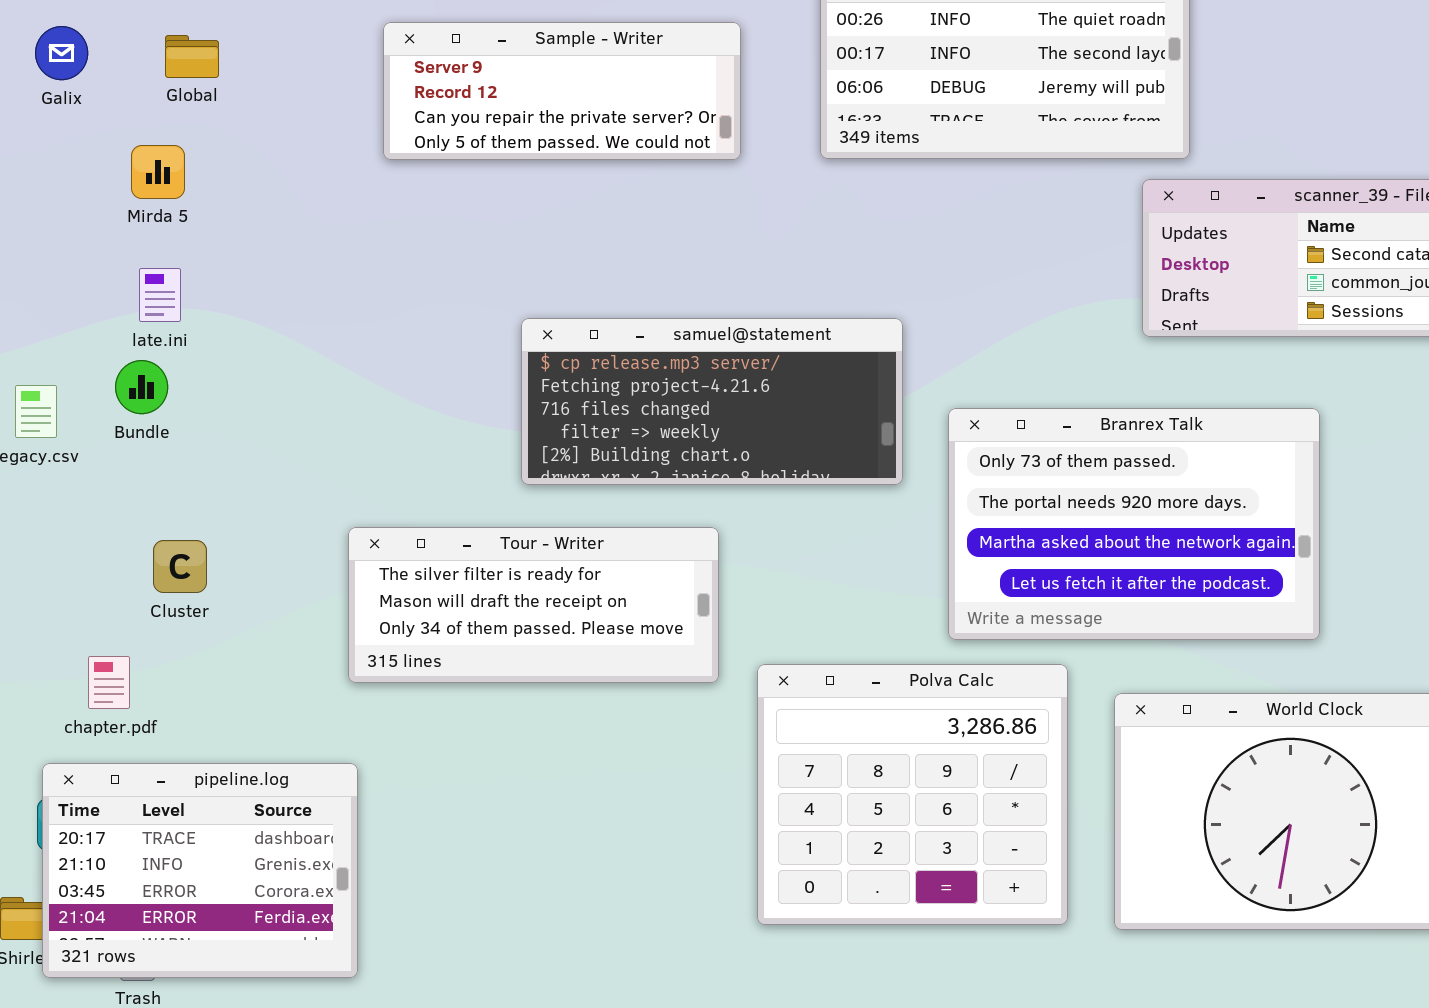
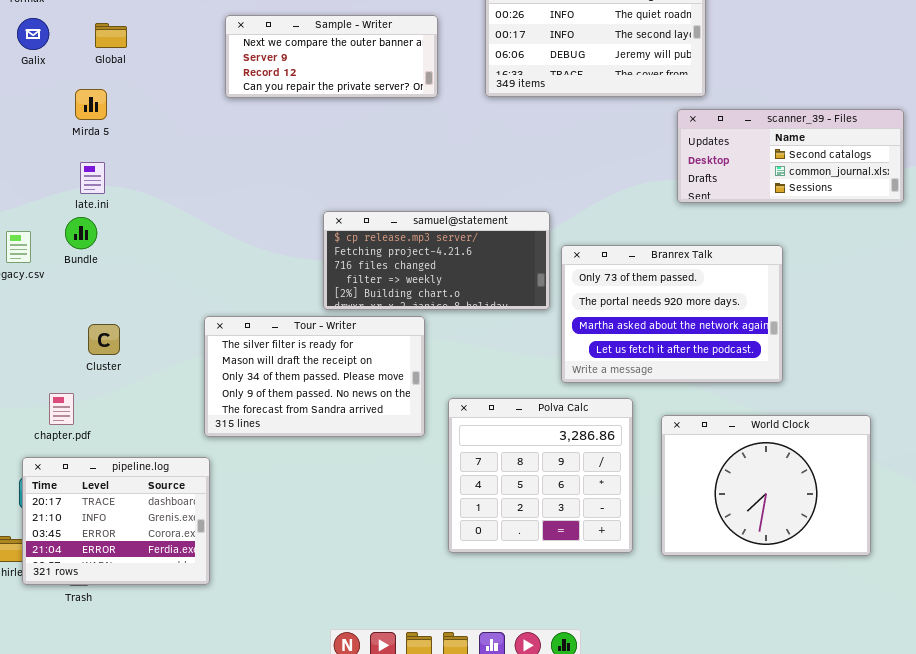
Sample - Writer: [383,22,741,160] -> [225,15,438,98], scrolled up 1 row
samuel@statement: [521,318,903,485] -> [323,211,550,310], moved
Tour - Writer: [348,527,719,683] -> [204,316,425,437], resized

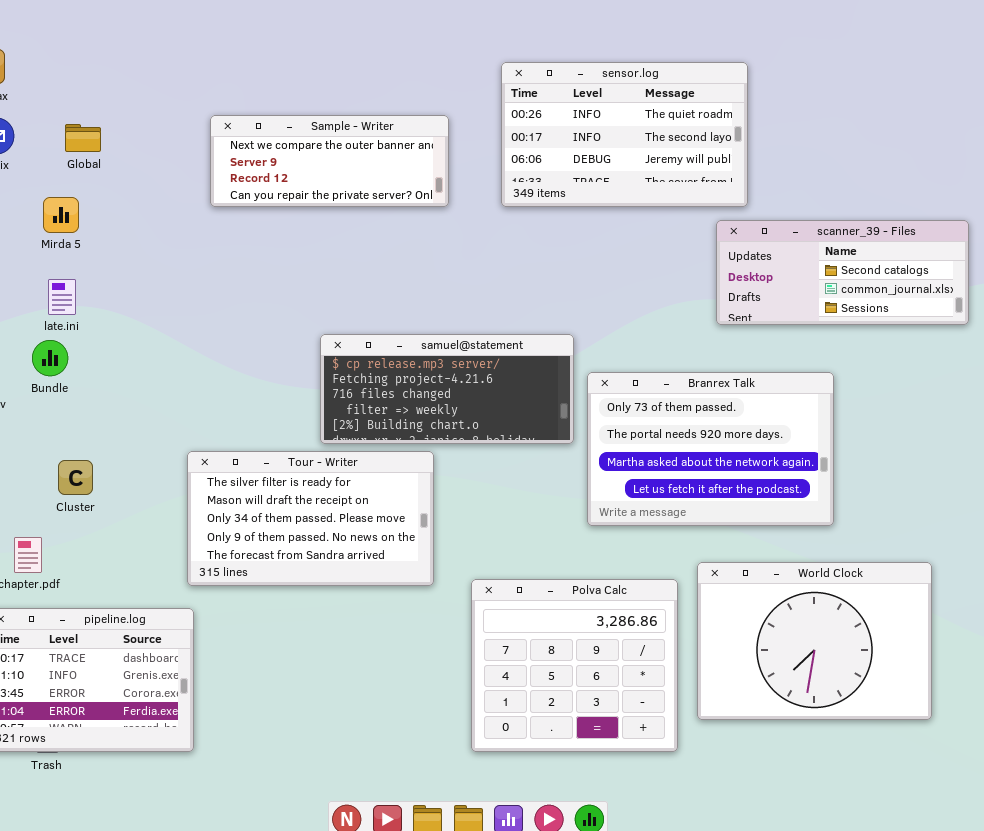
Polva Calc: [448,398,633,553] -> [471,579,678,752], moved

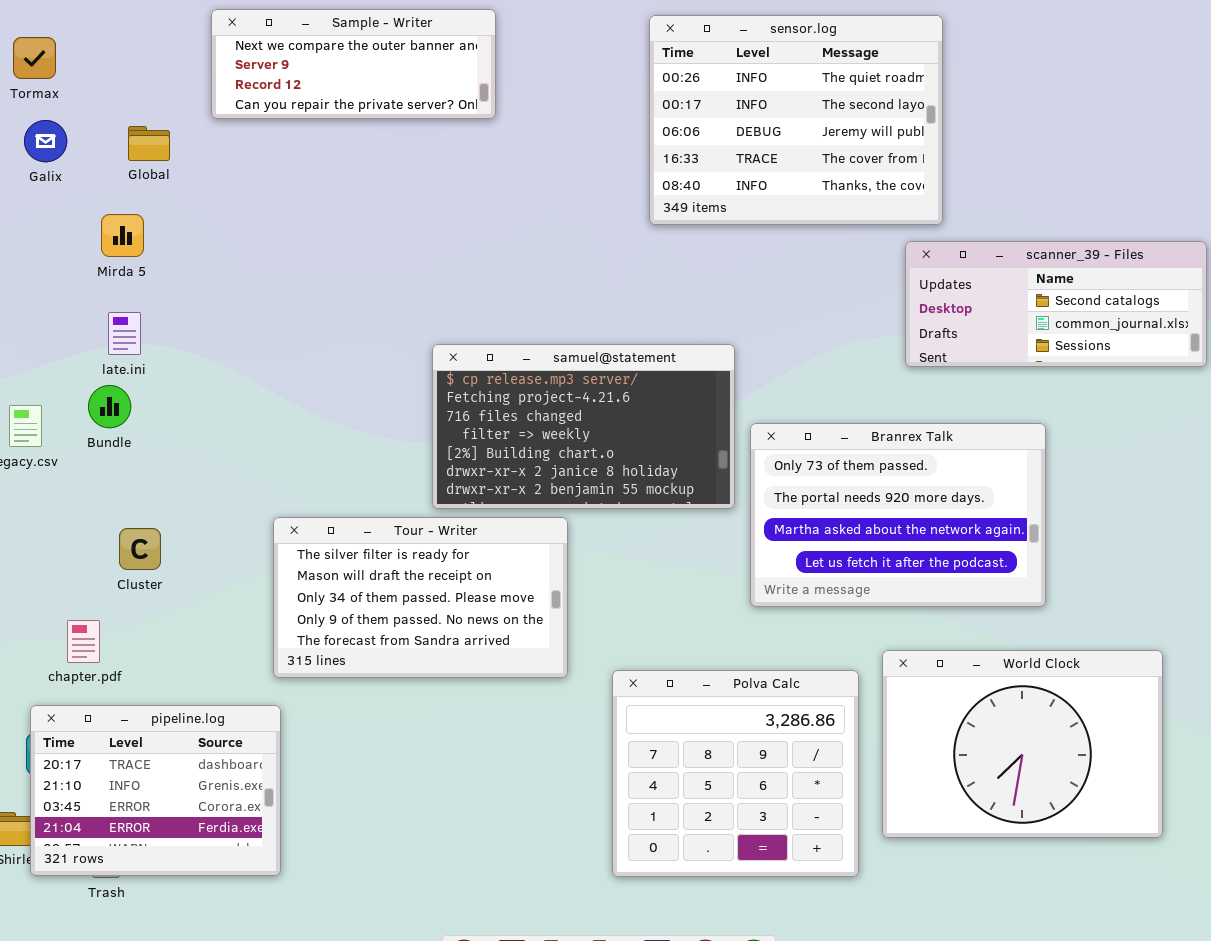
sensor.log: [501,62,748,207] -> [649,15,943,225], resized
Sample - Writer: [210,115,449,207] -> [211,9,496,119], moved
samuel@statement: [320,334,574,444] -> [432,344,735,509], resized

